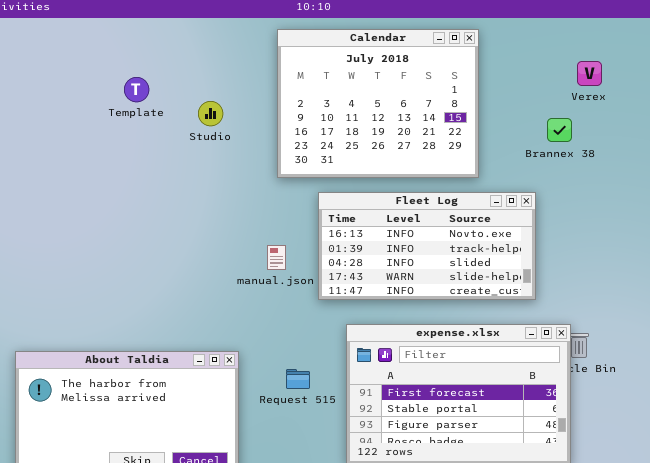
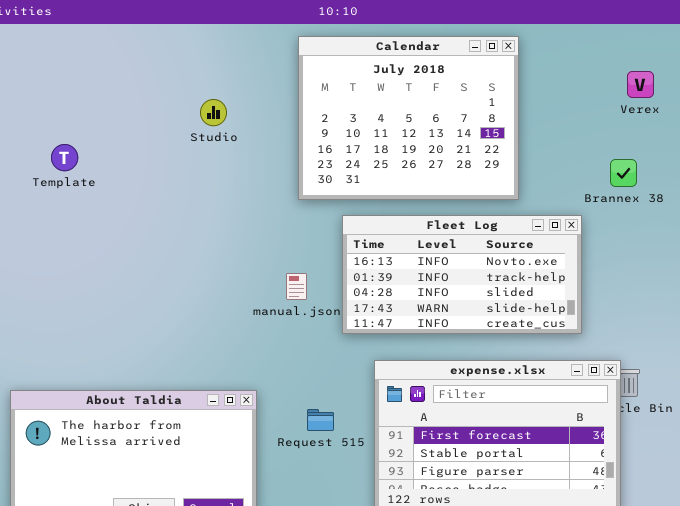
Template: [124,77,149,102] -> [51,144,78,171], moved
Studio: [198,101,223,126] -> [200,99,227,126], moved
Brannex 38: [547,118,572,142] -> [610,159,637,187], moved

